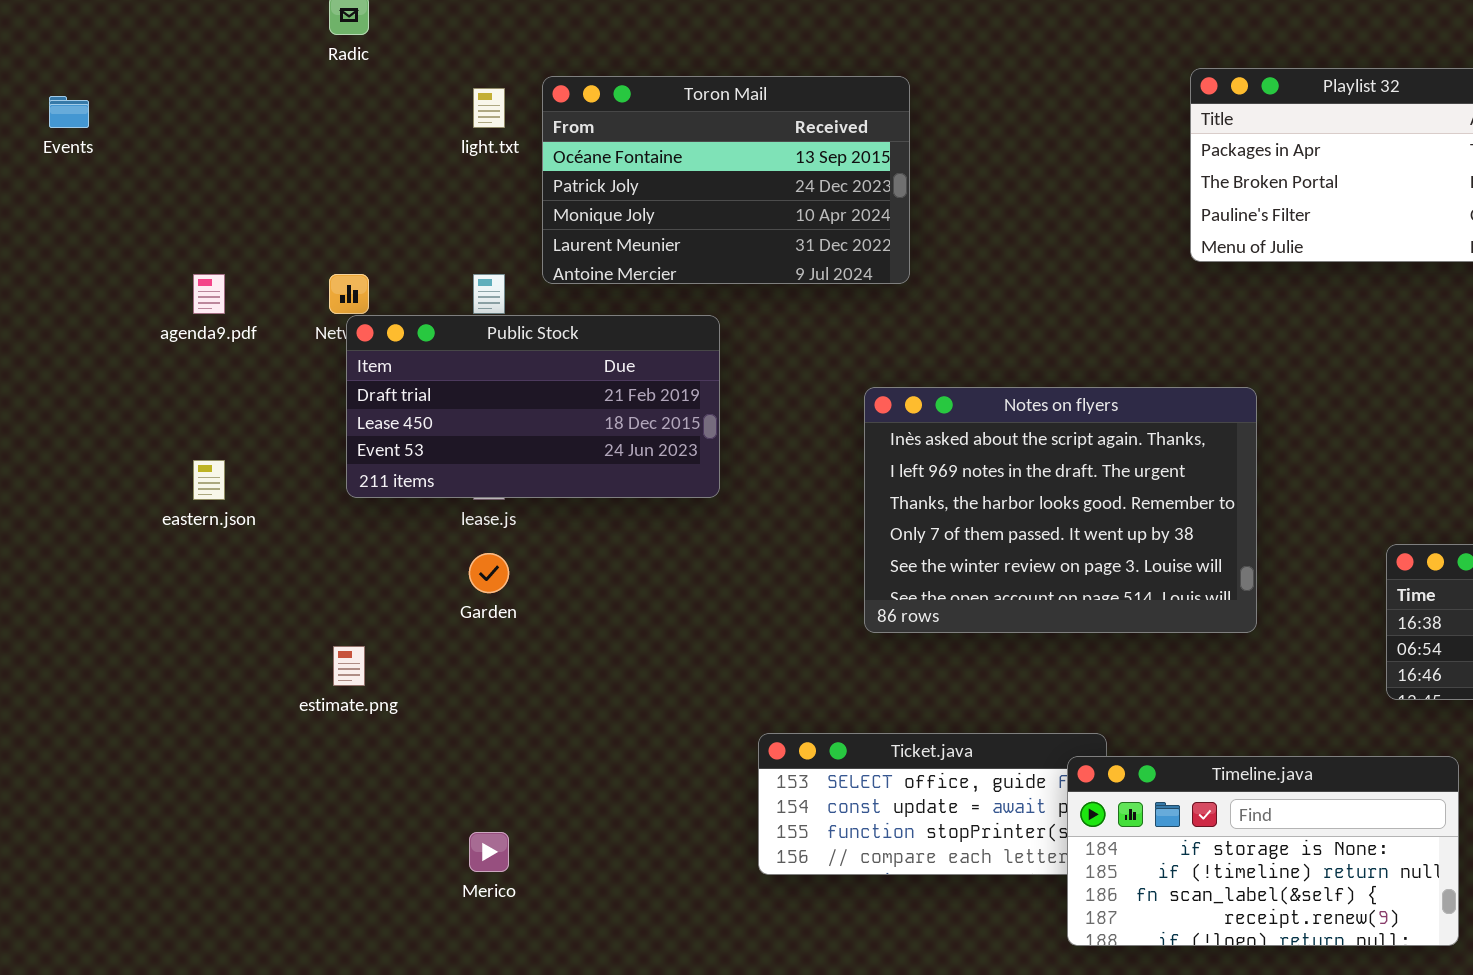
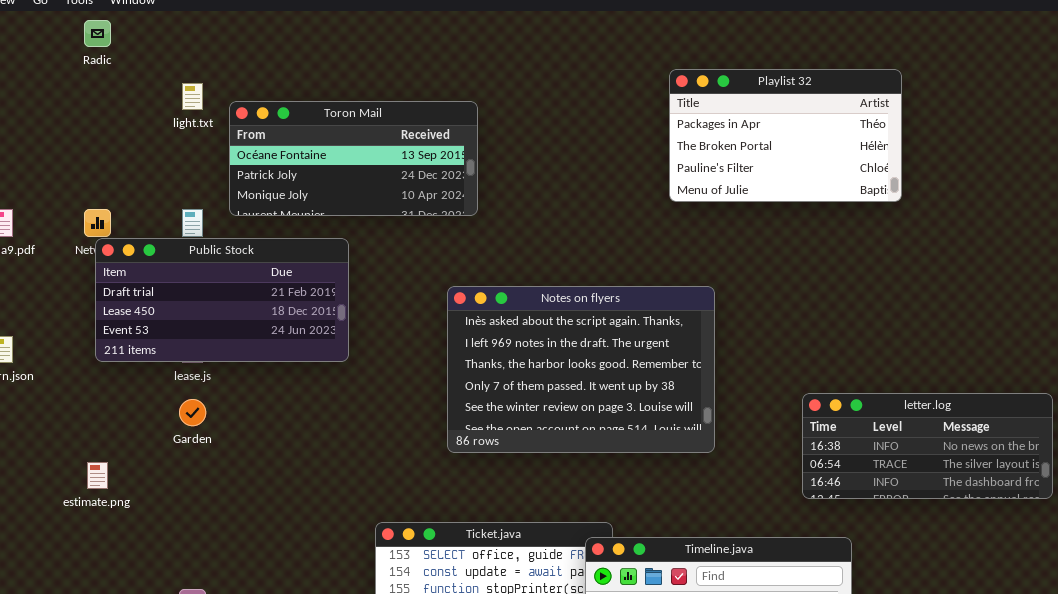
Toron Mail: [542,76,910,284] -> [229,101,478,216], resized

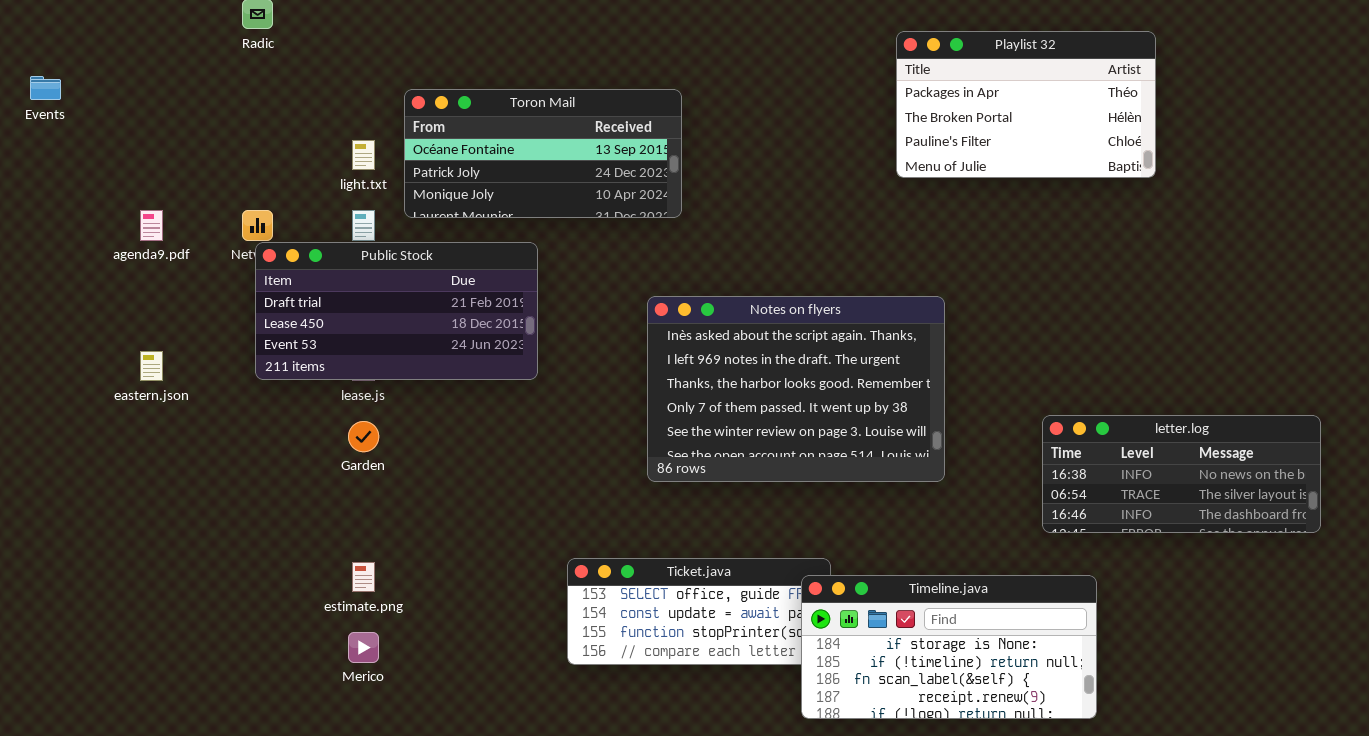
Playlist 32: [669,69,902,202] -> [896,31,1156,178], moved
light.txt: [182,83,203,110] -> [352,140,375,170], moved
estimate.png: [87,462,108,489] -> [352,562,375,592], moved

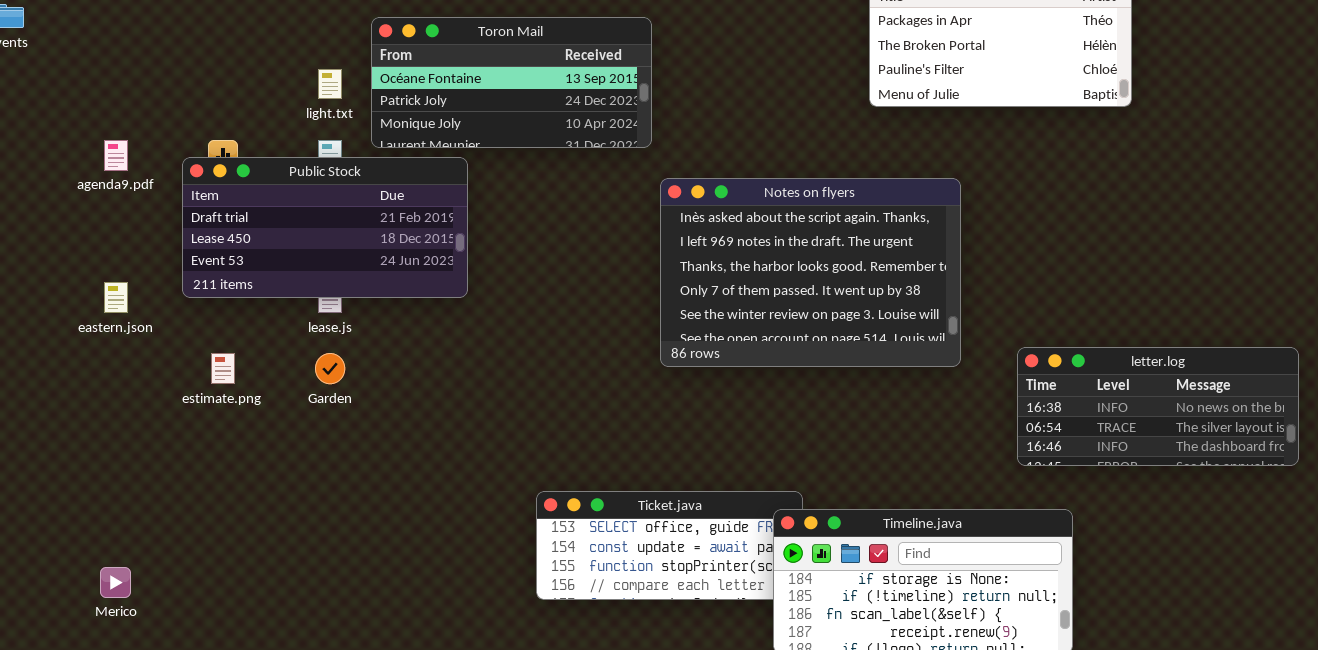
Public Stock: [255,242,538,380] -> [182,157,468,298], moved
Notes on flyers: [647,296,945,482] -> [660,178,961,367], moved
estimate.png: [352,562,375,592] -> [211,353,235,384], moved
Merico: [348,632,379,663] -> [100,567,131,598], moved

